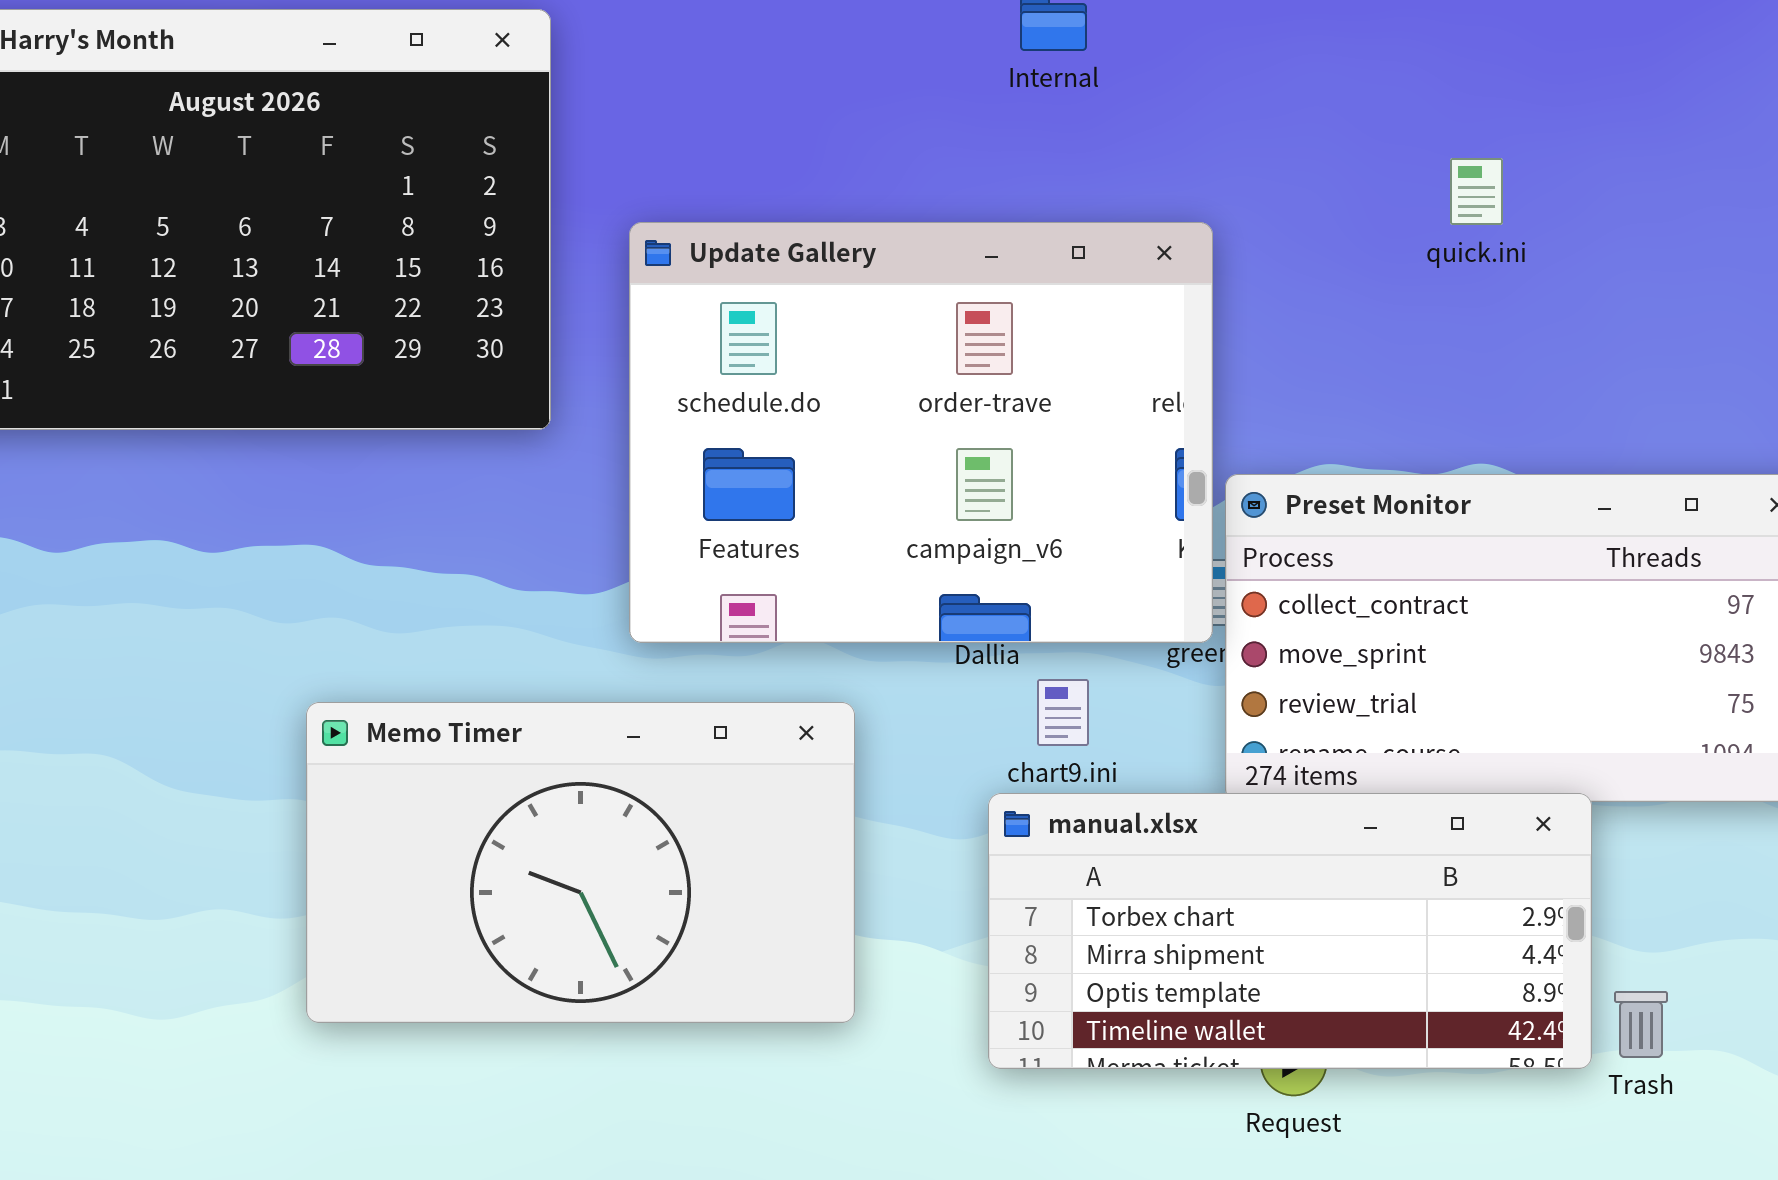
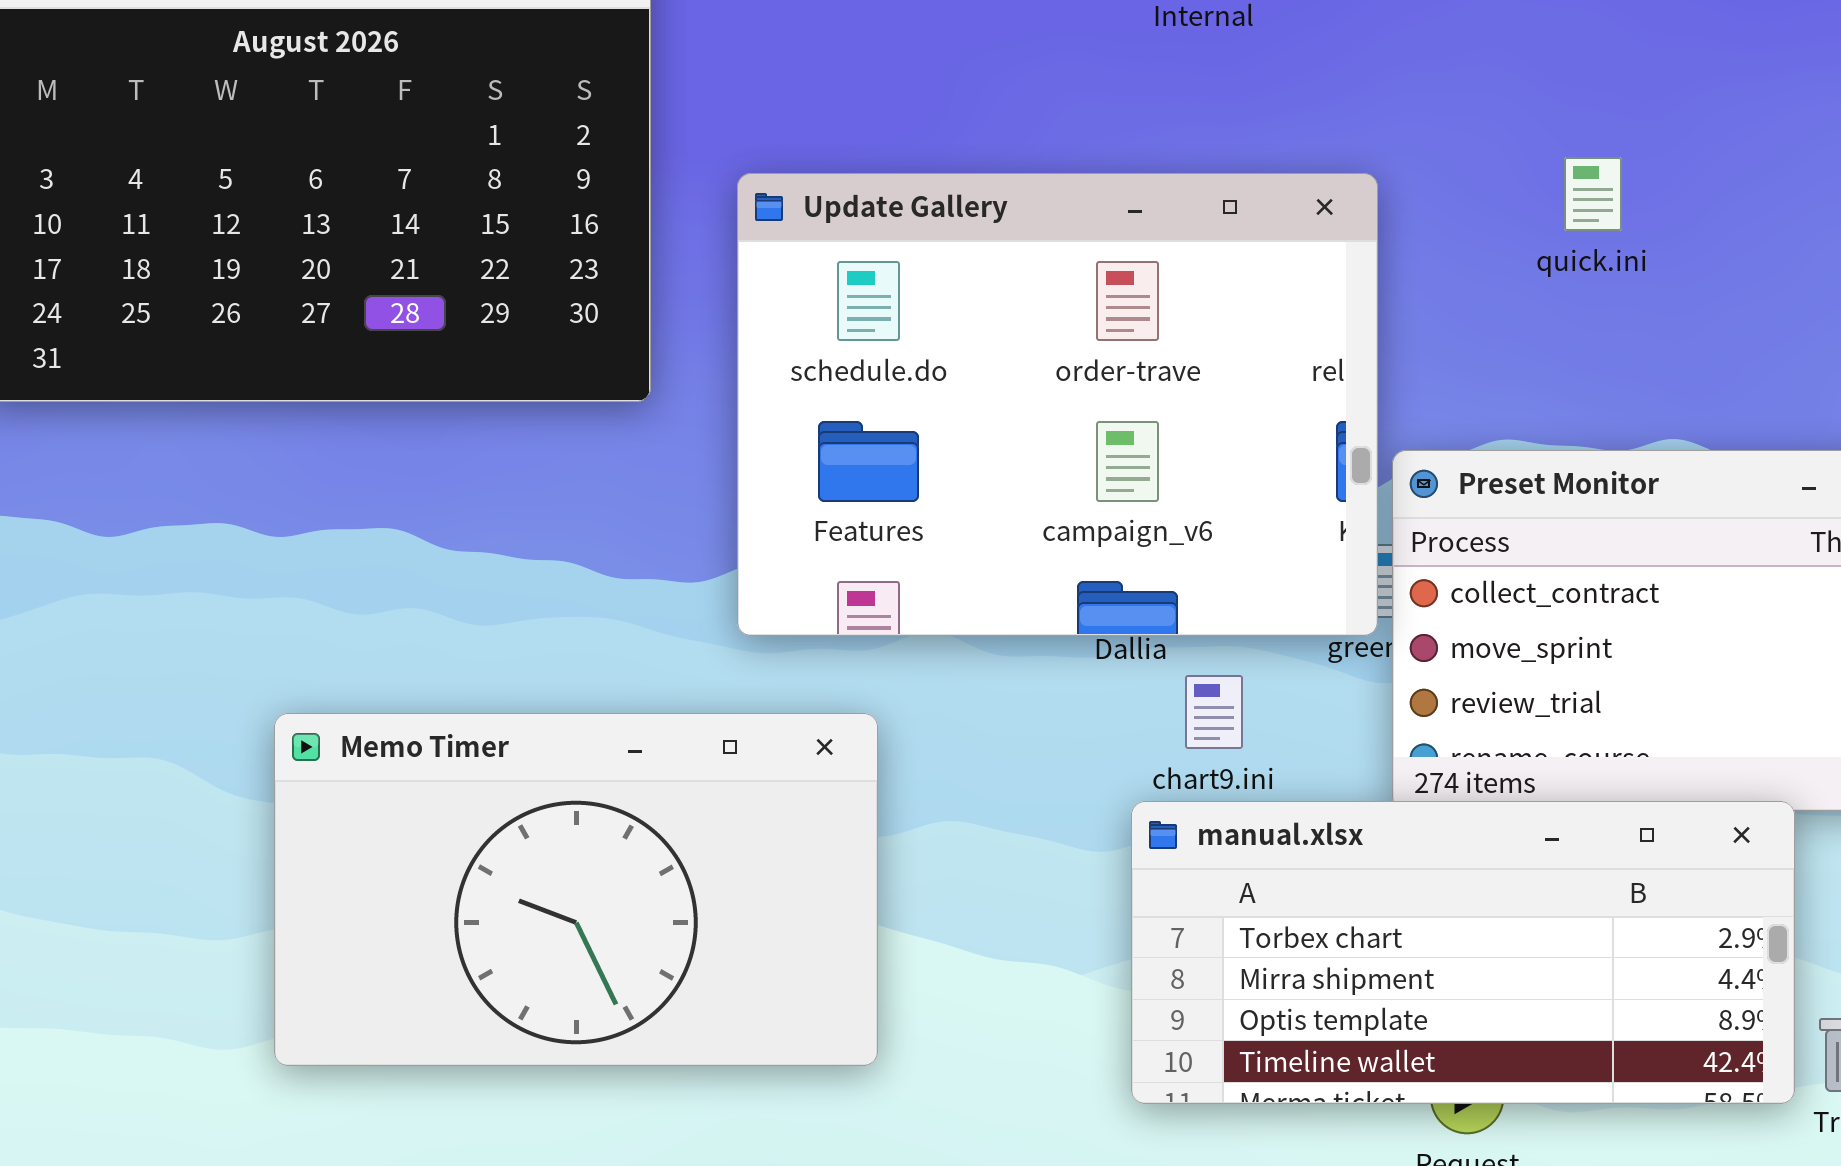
quick.ini: [1450,158,1503,225] -> [1564,157,1622,231], moved
Memo Timer: [306,702,855,1023] -> [274,713,878,1066], moved

